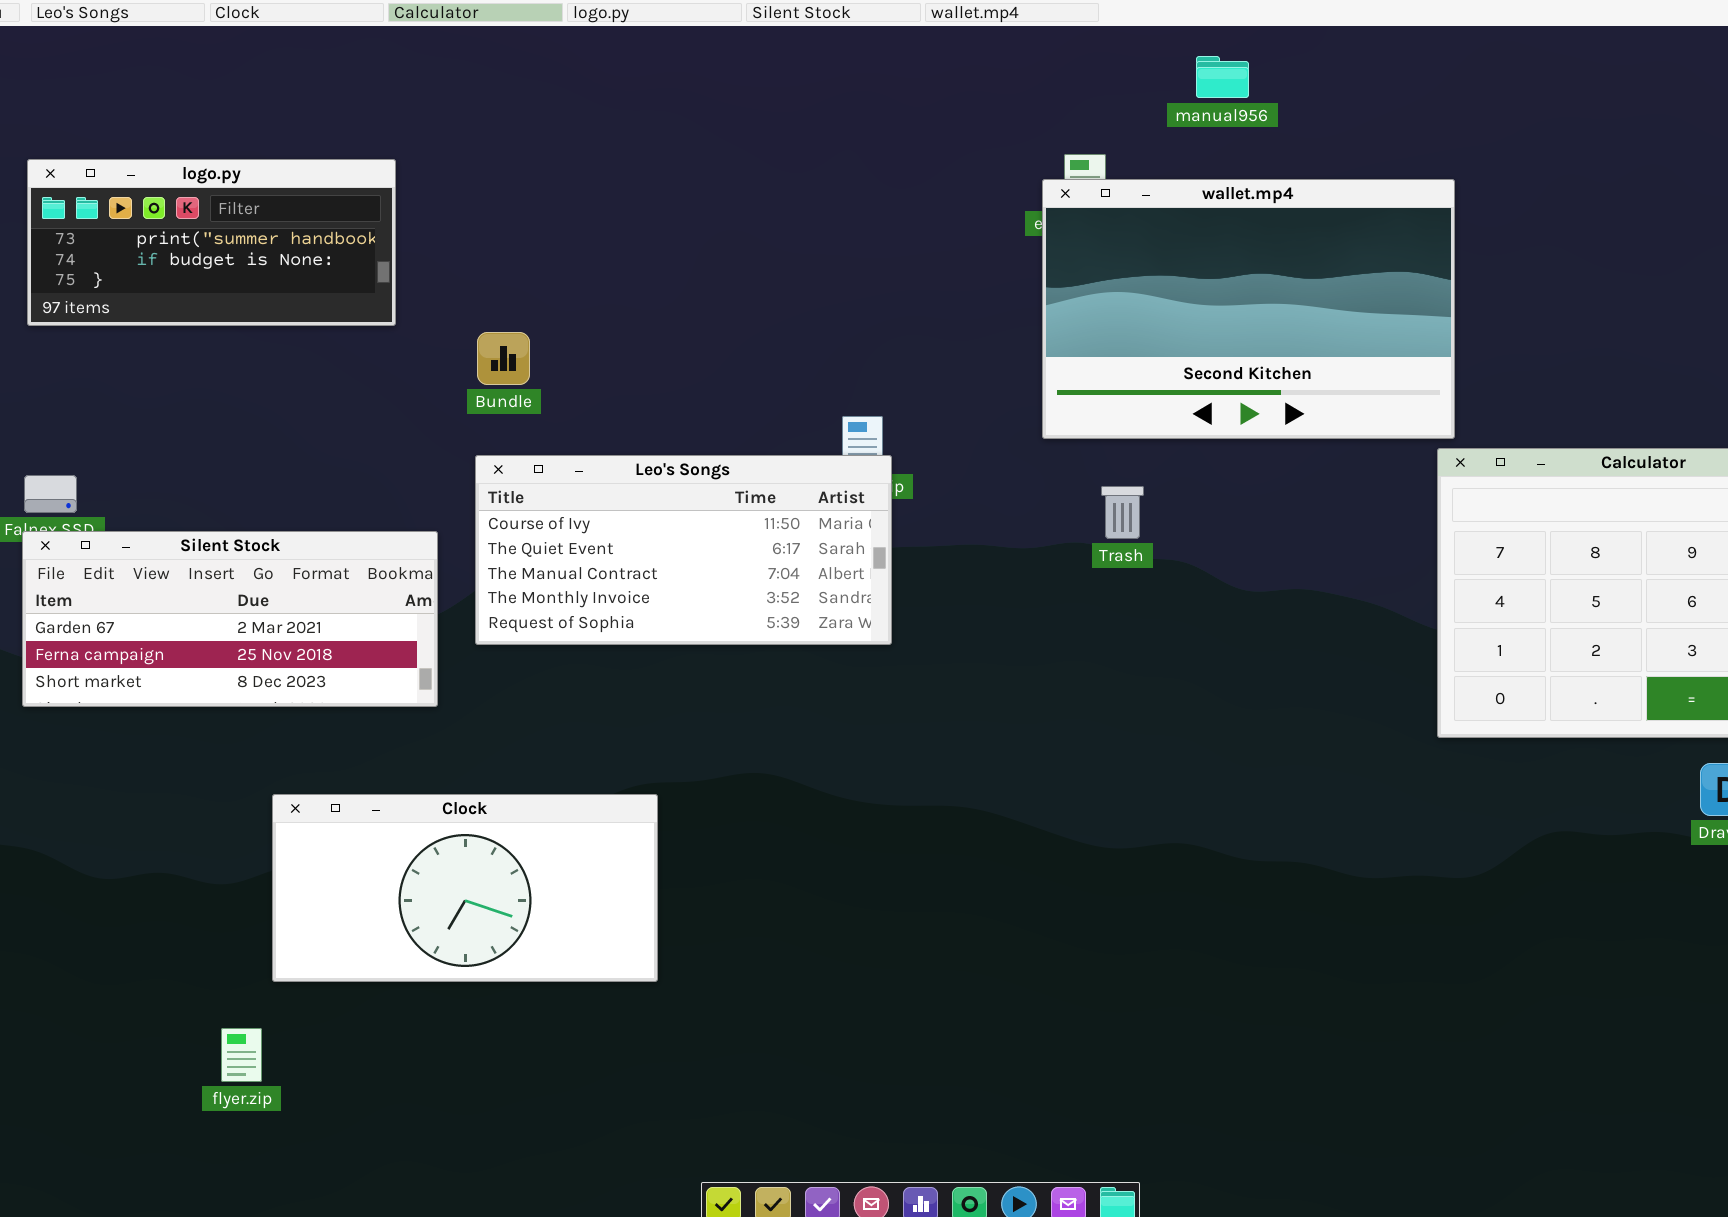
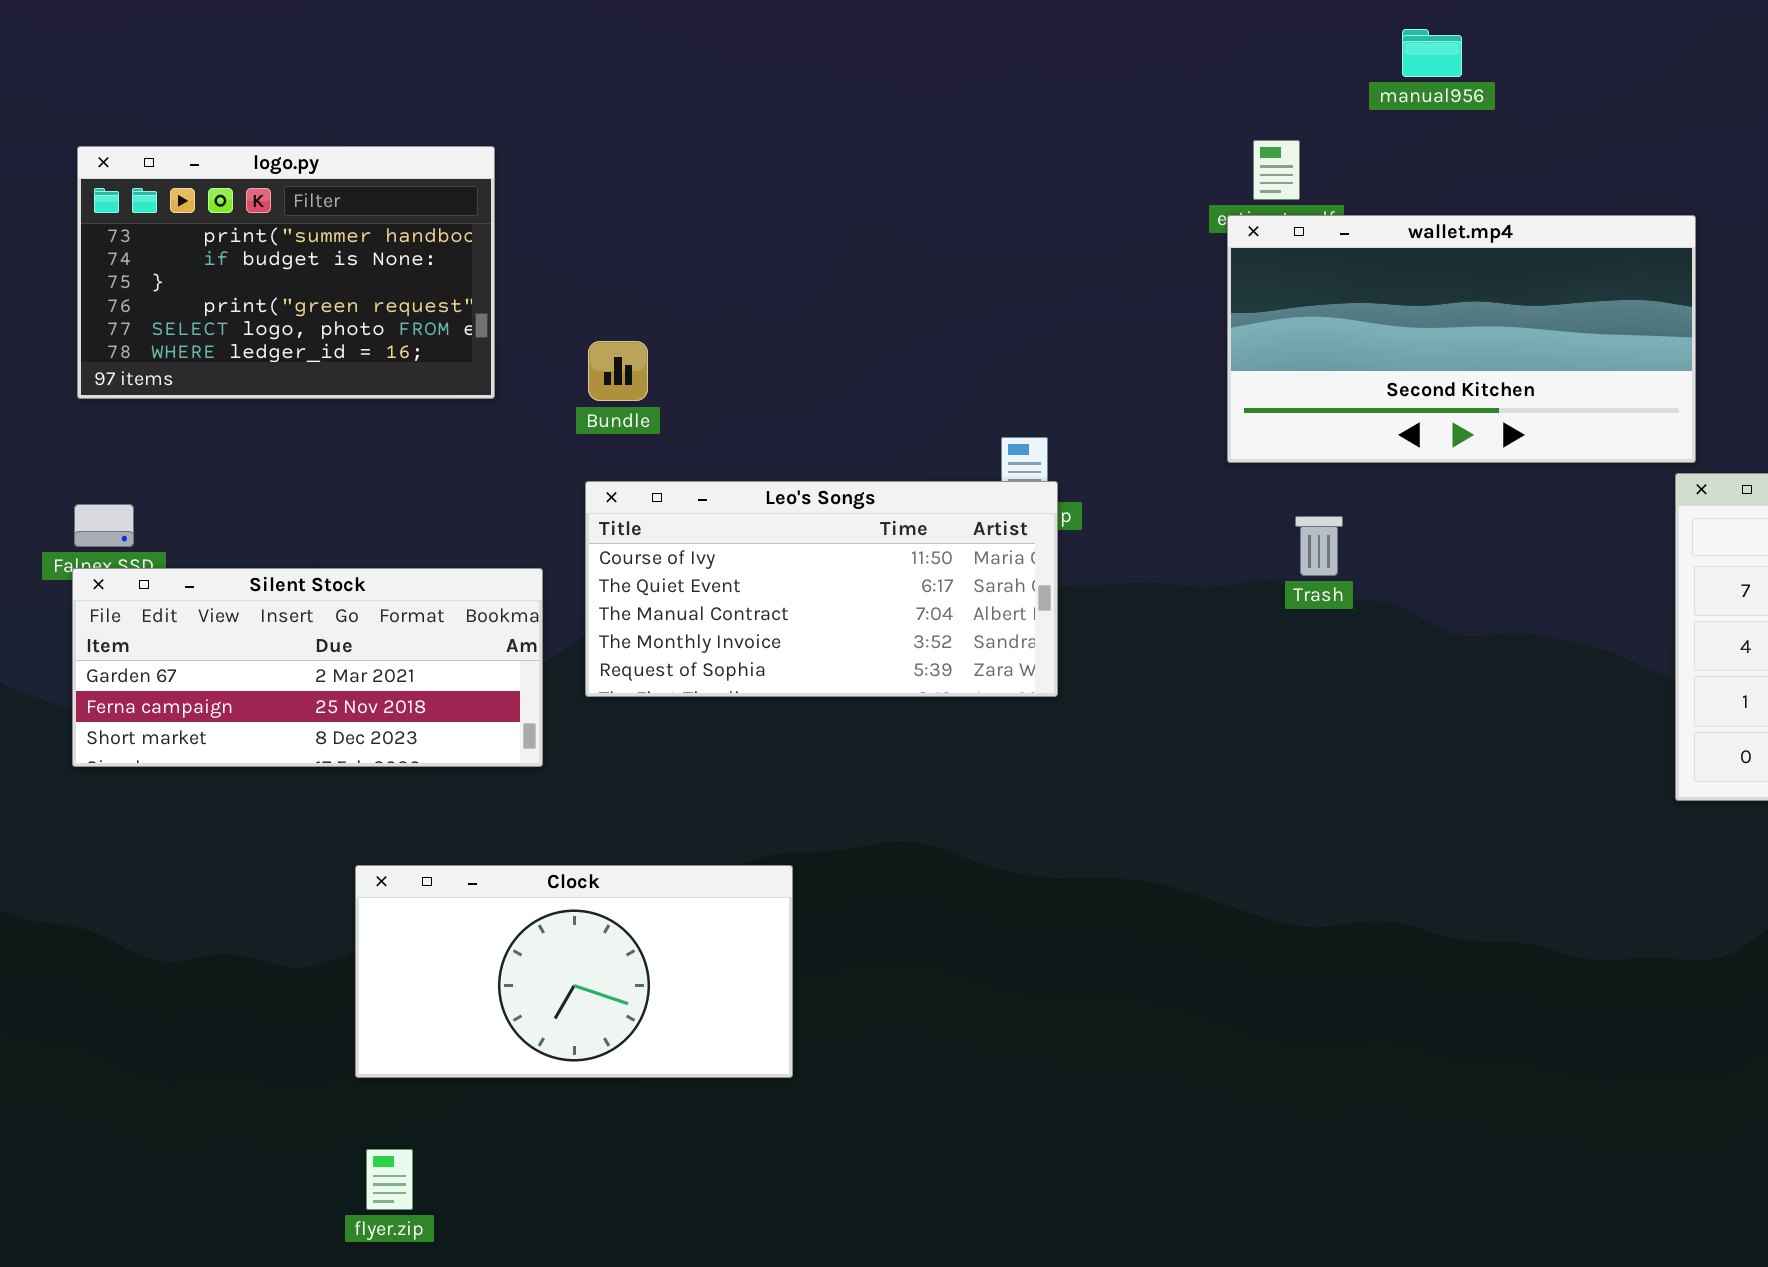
logo.py: [27,159,396,326] -> [77,146,495,399], resized
wallet.mp4: [1042,179,1455,439] -> [1227,215,1696,463], resized
flyer.zip: [221,1028,262,1082] -> [366,1149,413,1210], moved

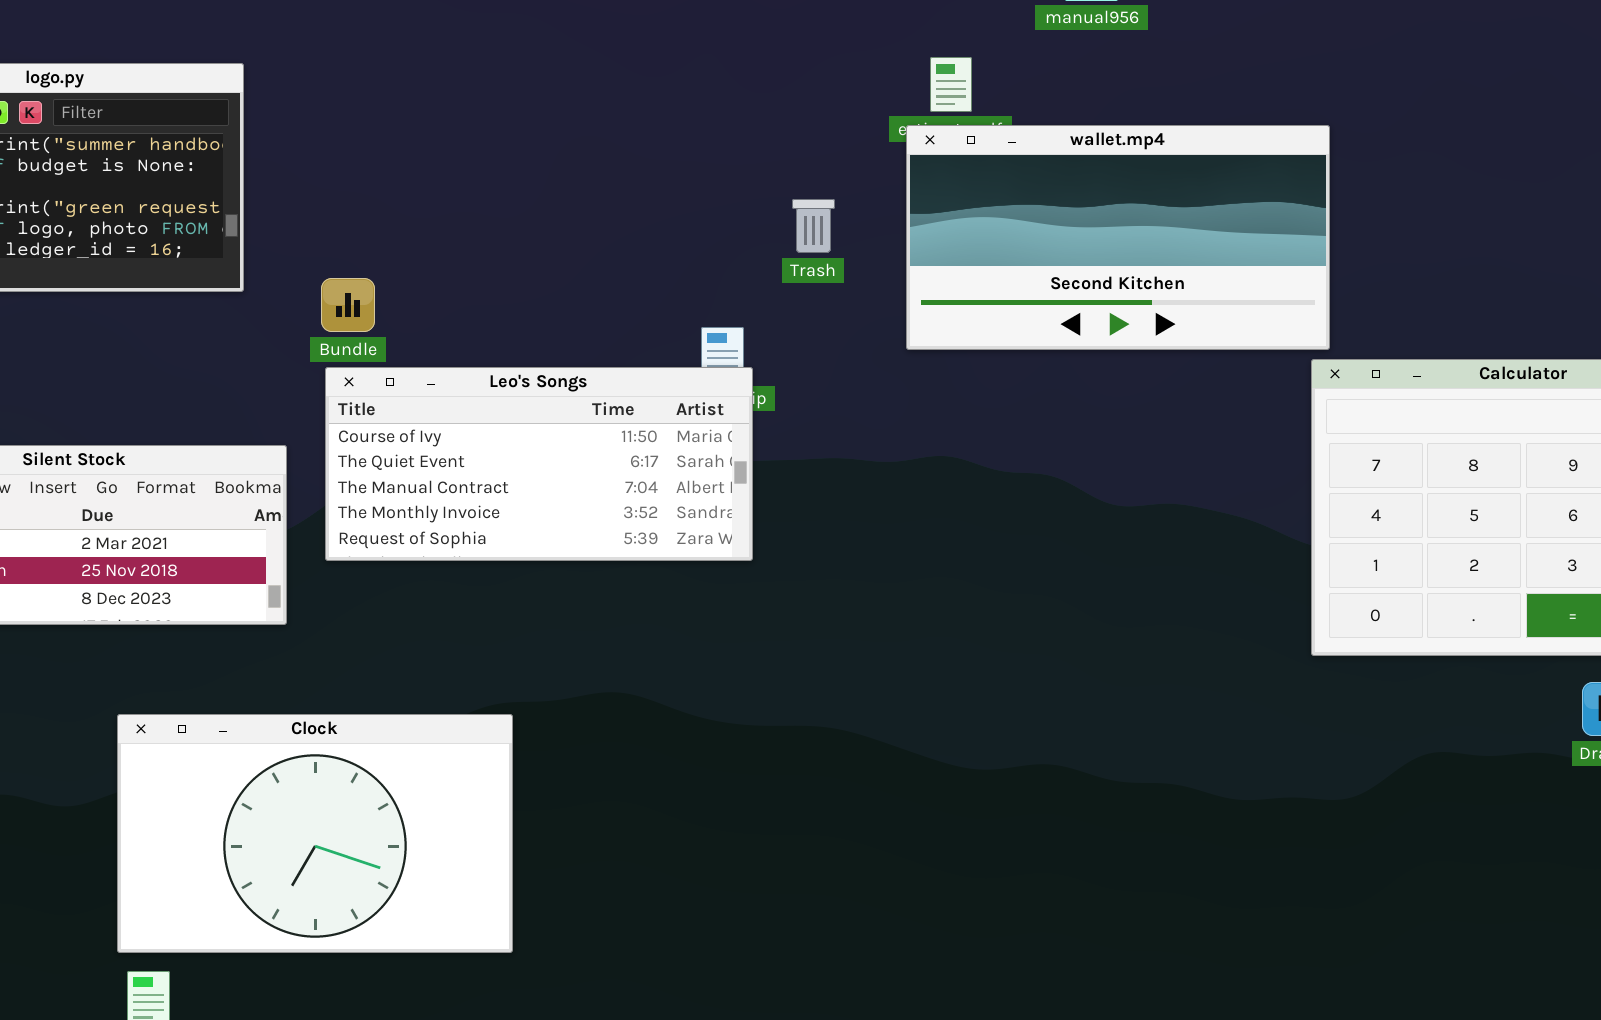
Bundle: [588,341,648,401] -> [321,278,375,332], moved
Trash: [1295,516,1343,576] -> [792,199,835,253], moved
Clock: [355,865,793,1078] -> [117,714,513,953], resized

